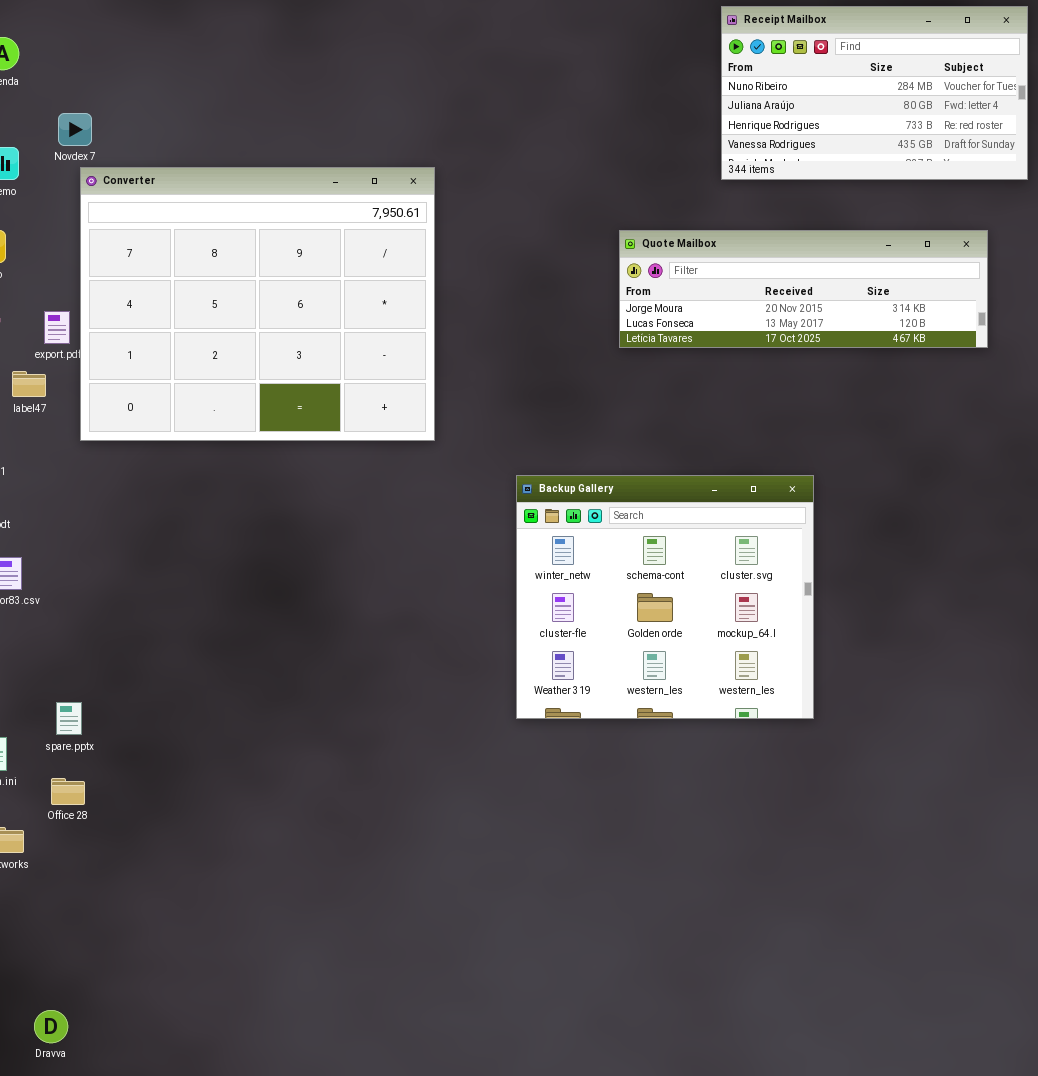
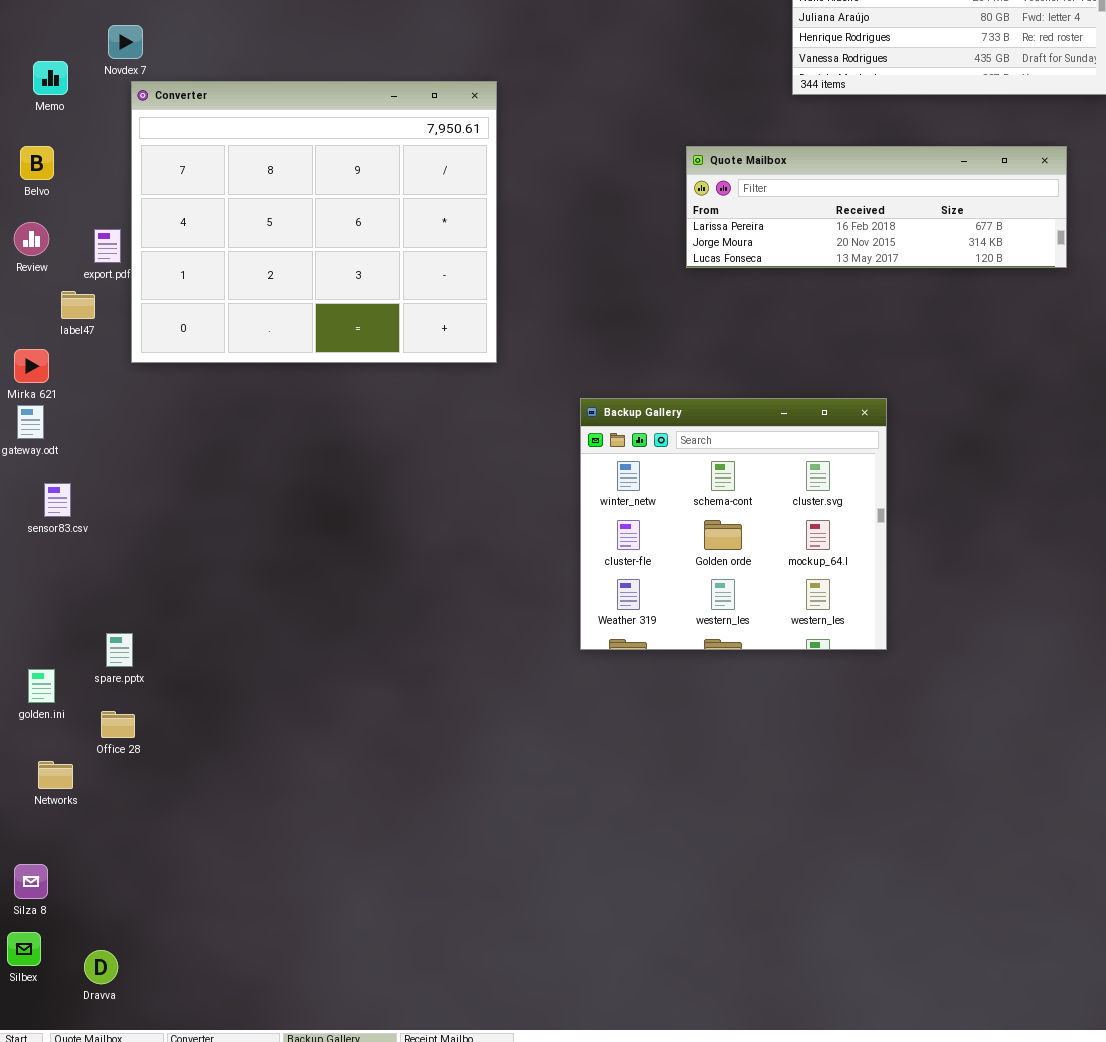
Quote Mailbox: [619,230,988,348] -> [686,146,1067,268], scrolled up 1 row

